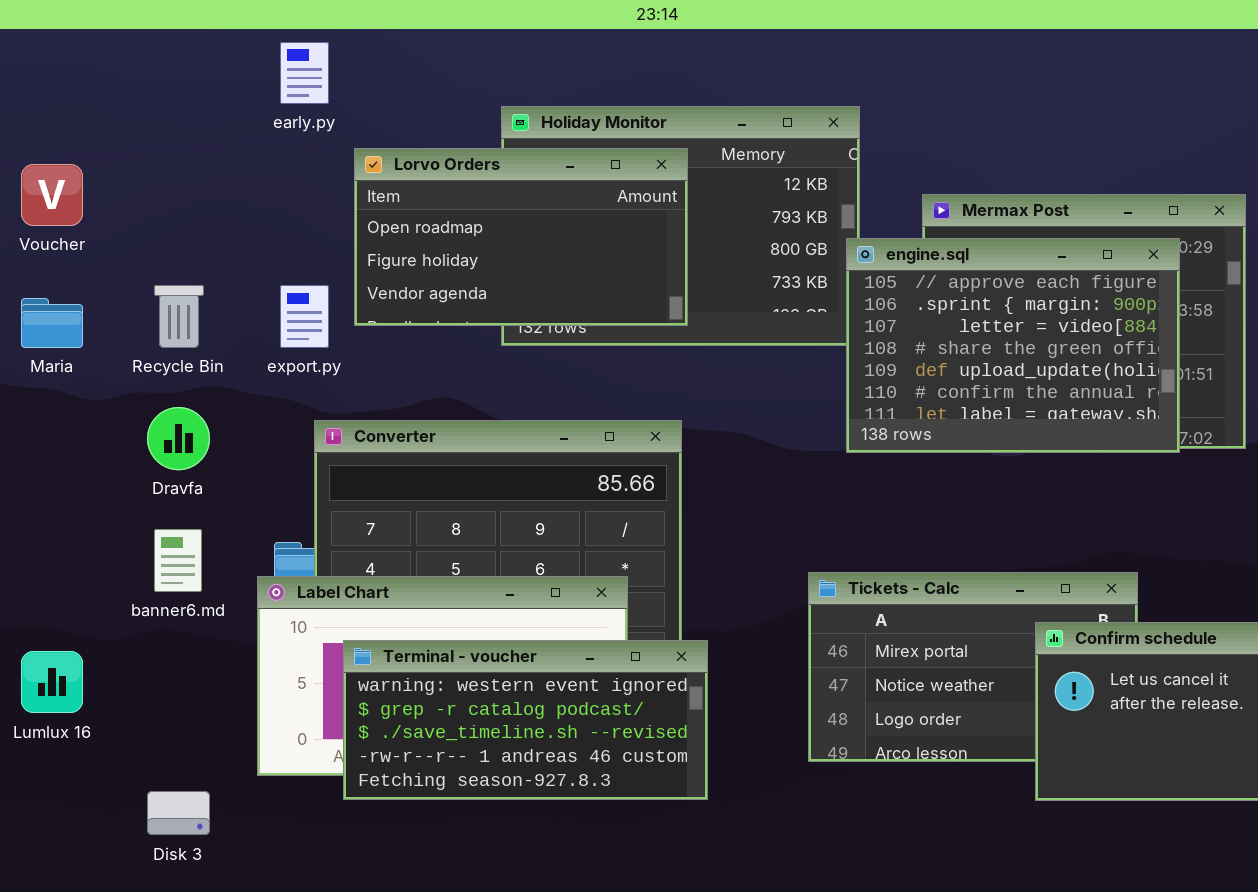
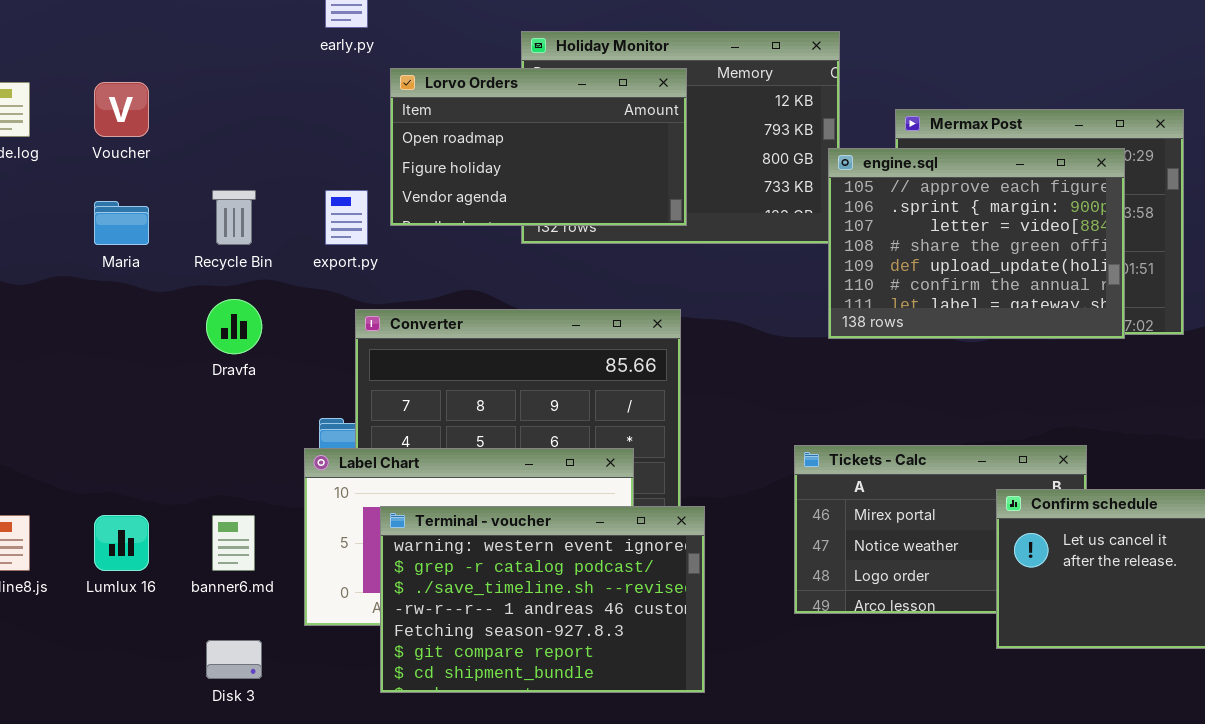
banner6.md: [154,529,202,592] -> [212,515,255,571], moved
Terminal - voucher: [343,640,708,800] -> [380,506,705,693], resized

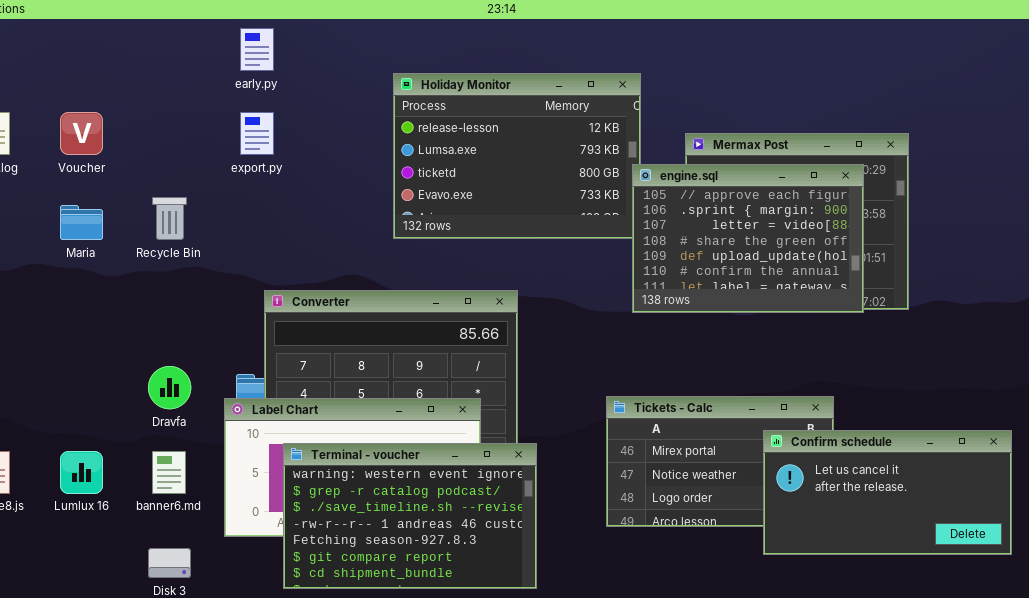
Lorvo Orders: [390,68,687,226] -> none, closed
export.py: [325,190,368,245] -> [240,112,274,155], moved
Dravfa: [206,299,262,354] -> [148,366,191,409], moved

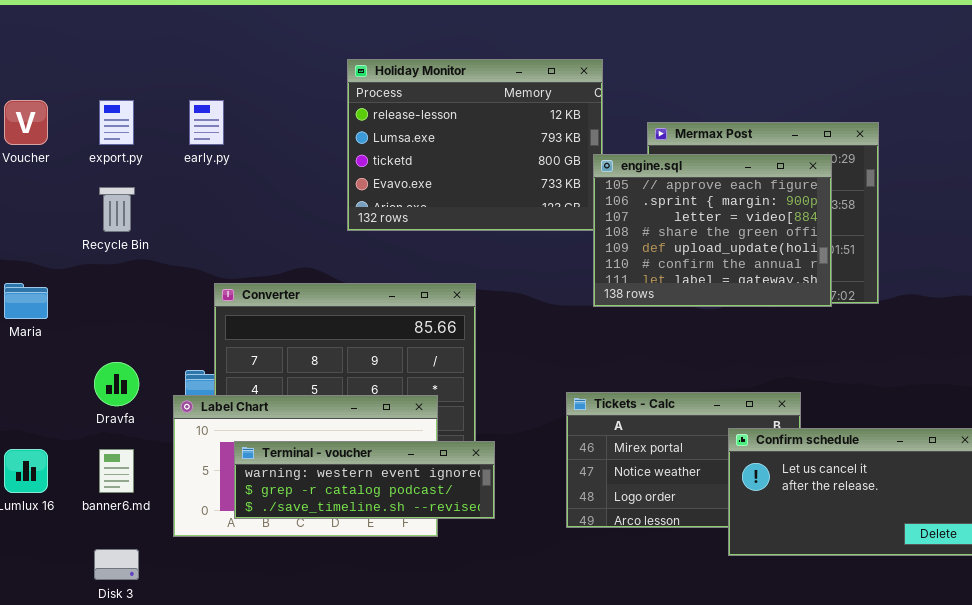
early.py: [240,28,274,71] -> [189,100,224,145], moved
export.py: [240,112,274,155] -> [99,100,134,145], moved
Maria: [60,205,103,240] -> [4,283,48,319], moved
Terminal - voucher: [283,443,537,589] -> [234,441,495,519], resized

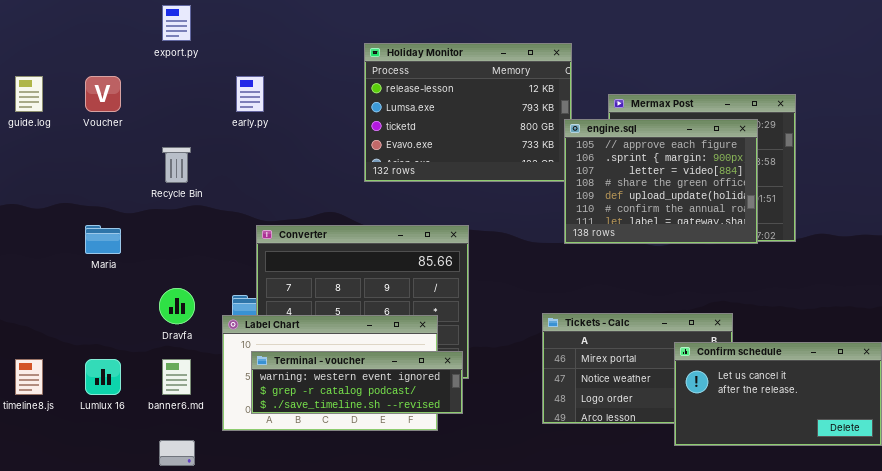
export.py: [99,100,134,145] -> [162,5,191,41], moved
Terminal - voucher: [234,441,495,519] -> [251,351,463,414], moved

